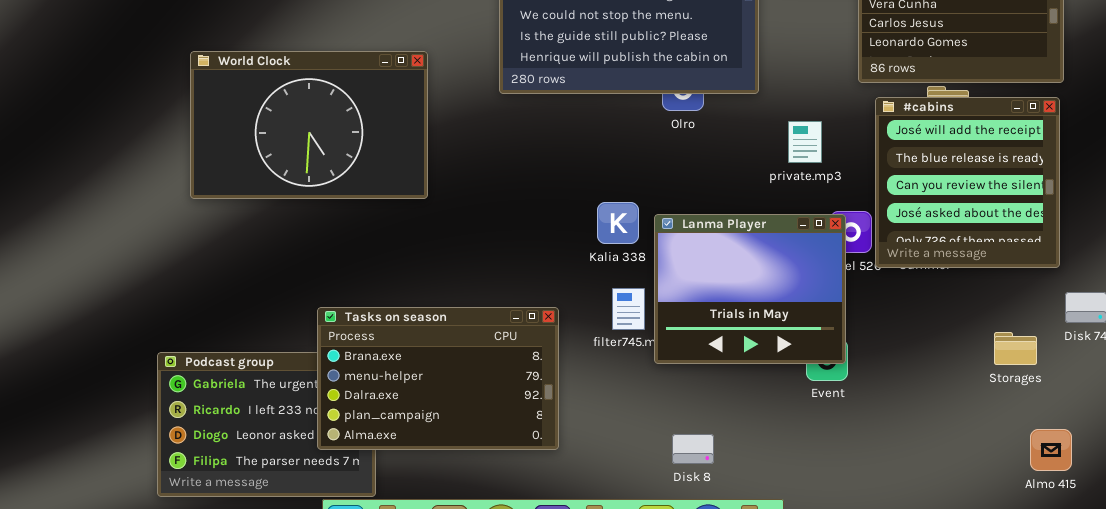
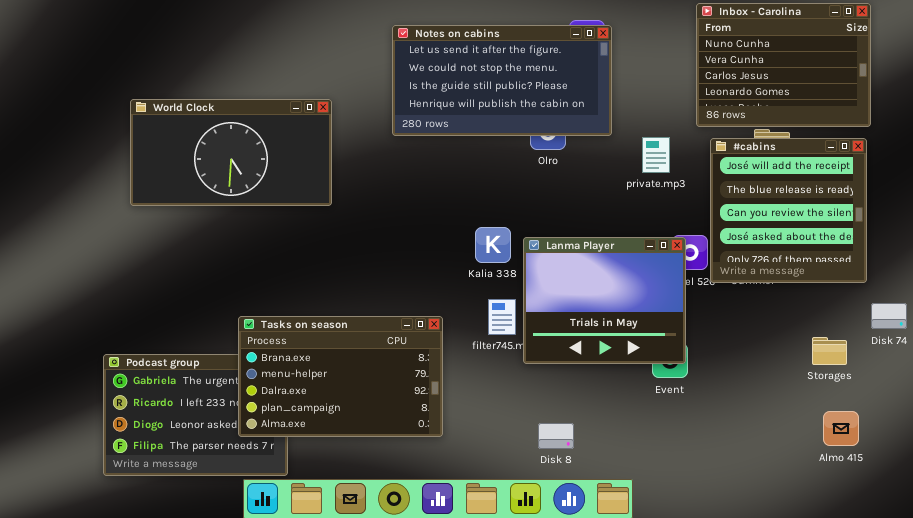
World Clock: [190,51,428,199] -> [130,99,332,206], resized
private.mp3: [788,121,822,163] -> [642,137,670,173], moved
Almo 415: [1030,429,1072,471] -> [823,411,859,446], moved

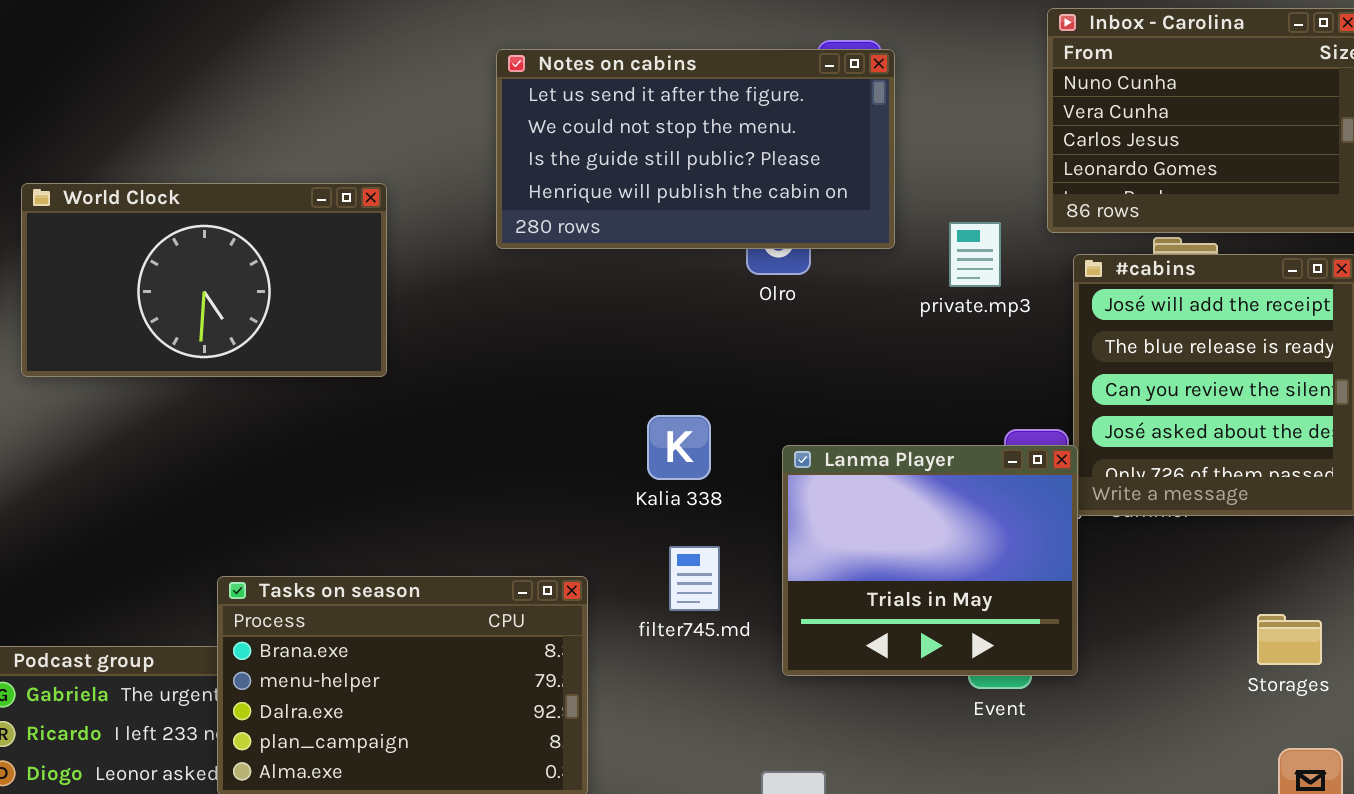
private.mp3: [642,137,670,173] -> [949,222,1001,287], moved
Lanma Player: [523,237,686,364] -> [782,445,1078,676], moved

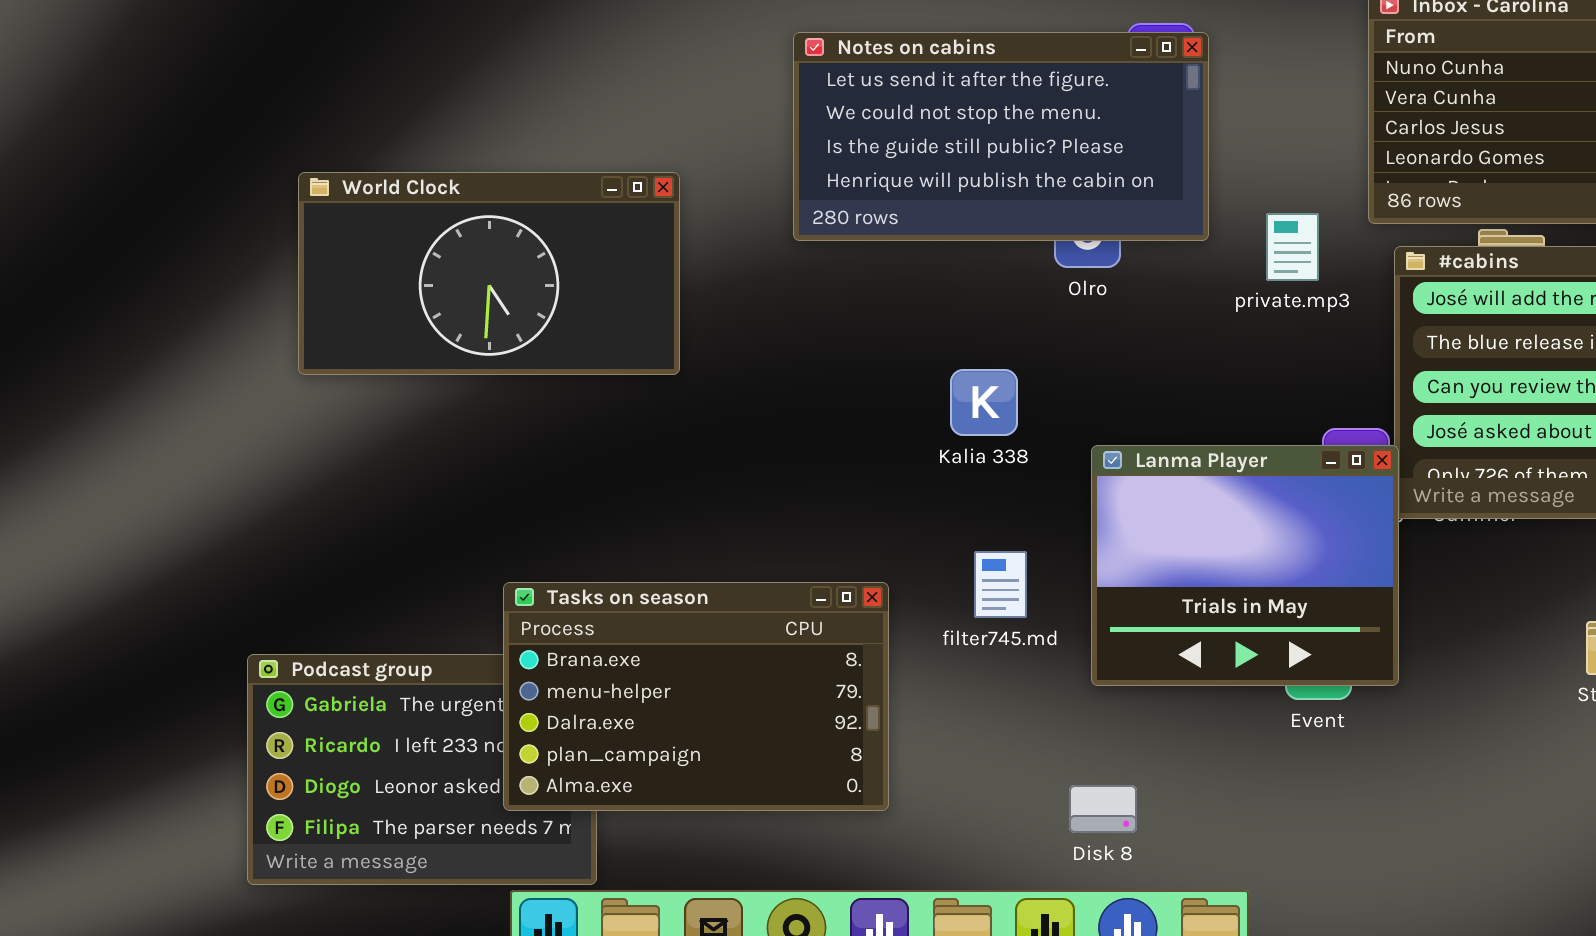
Kalia 338: [647,415,711,480] -> [950,369,1018,436], moved

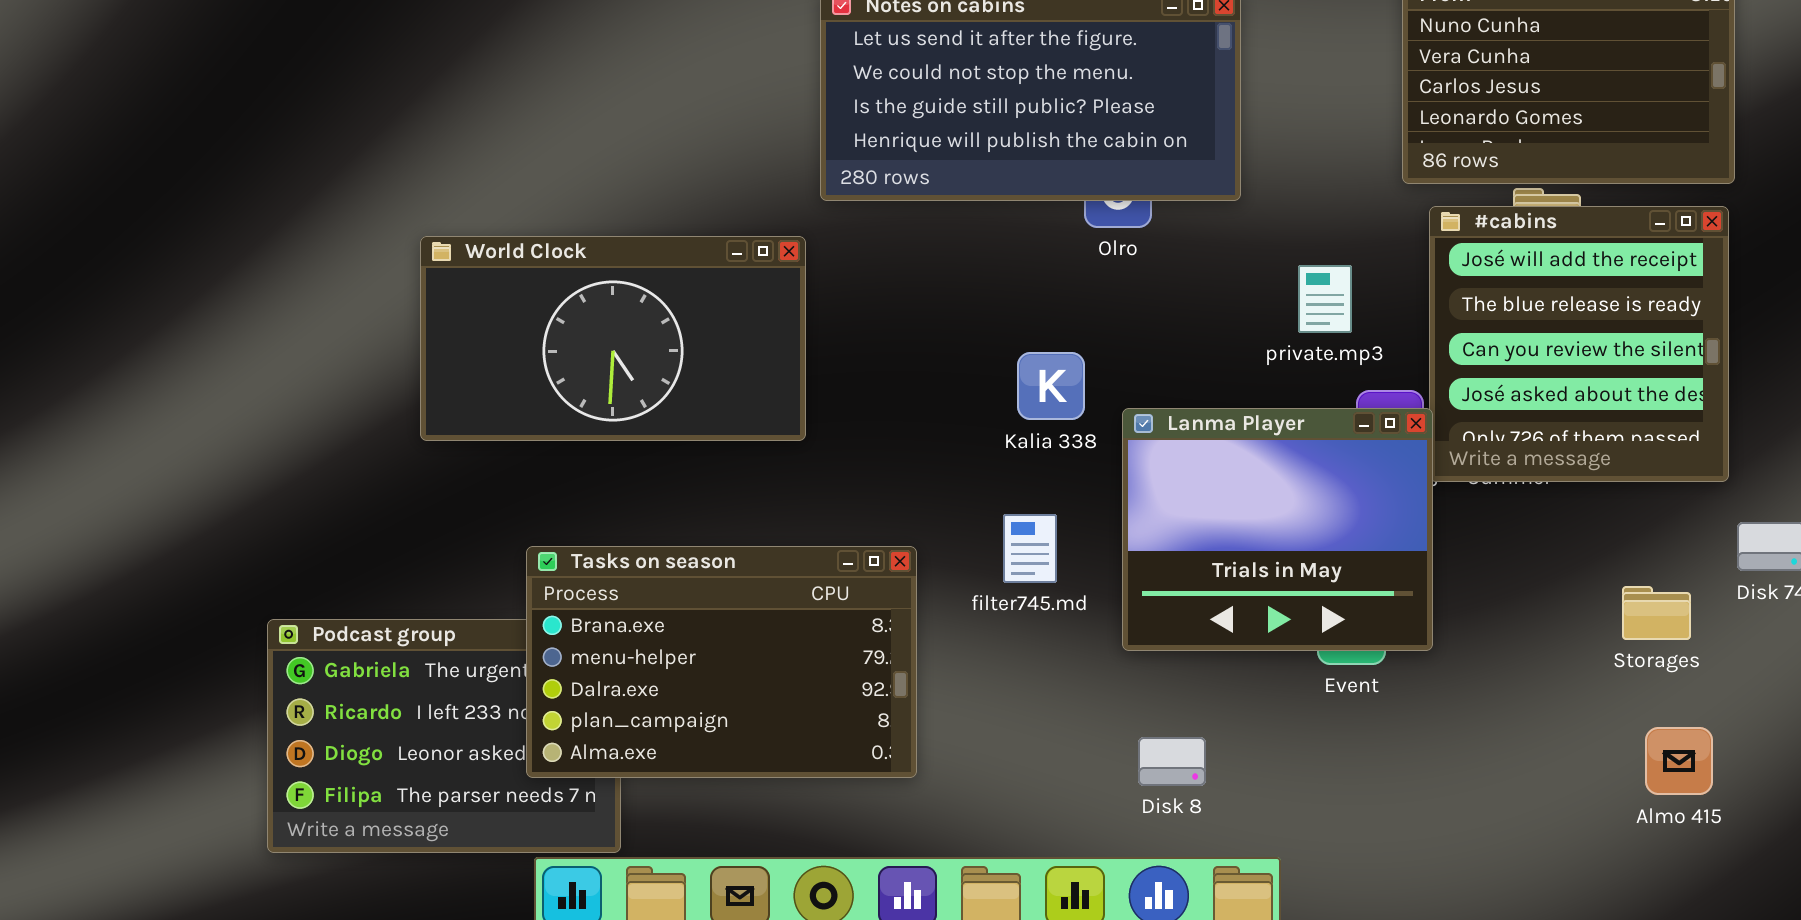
World Clock: [298,172,680,375] -> [420,236,806,441], moved
private.mp3: [1266,213,1319,281] -> [1298,265,1352,333], moved
Kalia 338: [950,369,1018,436] -> [1017,352,1085,420], moved
Disk 8: [1069,785,1137,833] -> [1138,737,1206,786], moved

